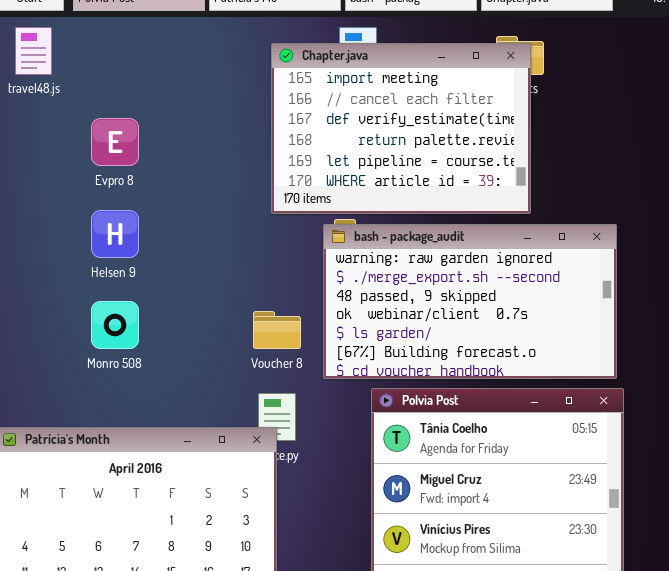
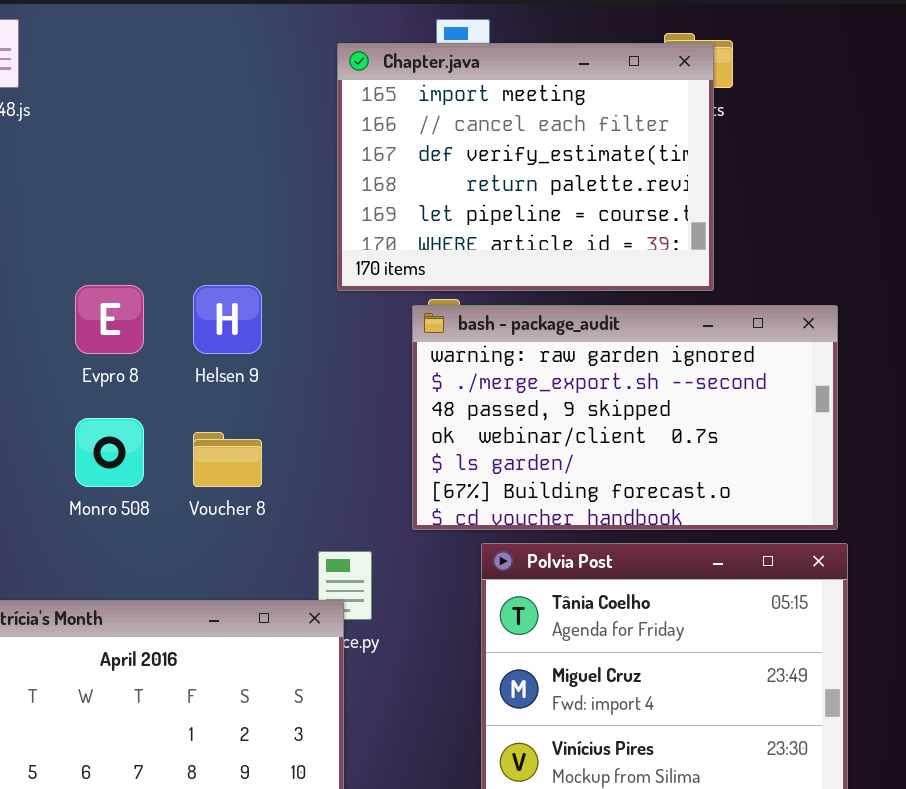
Evpro 8: [91,118,139,166] -> [75,285,144,354], moved
Helsen 9: [91,210,139,258] -> [193,285,262,354], moved
Voucher 8: [253,311,301,349] -> [193,432,262,487], moved

